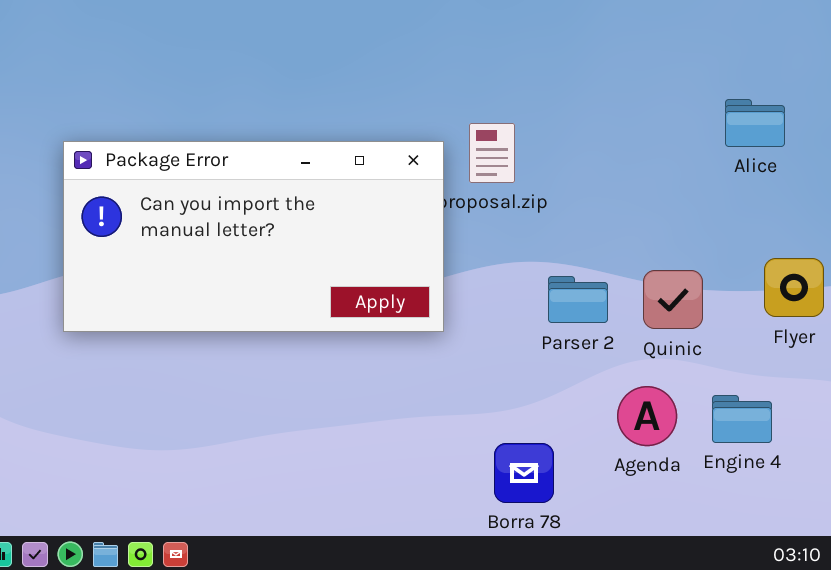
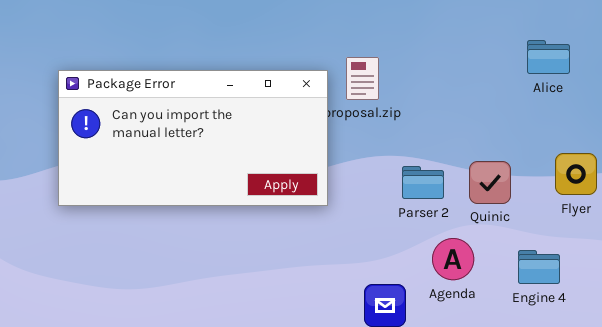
Agenda: [617,386,677,446] -> [432,238,474,280], moved

